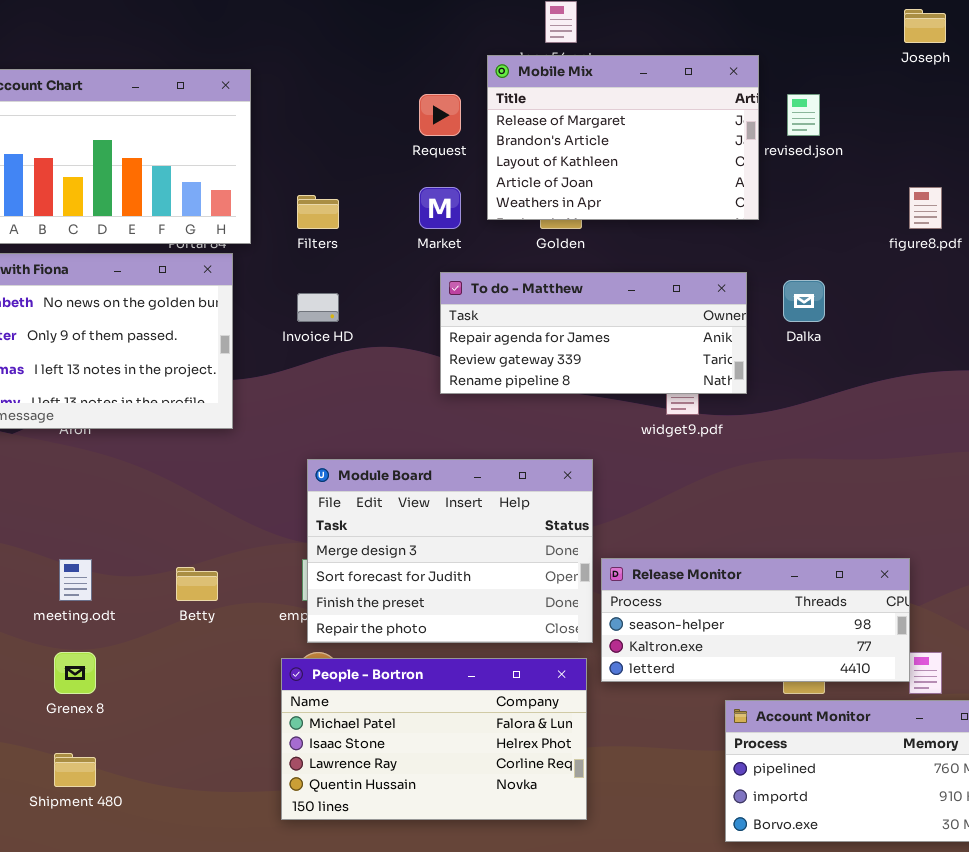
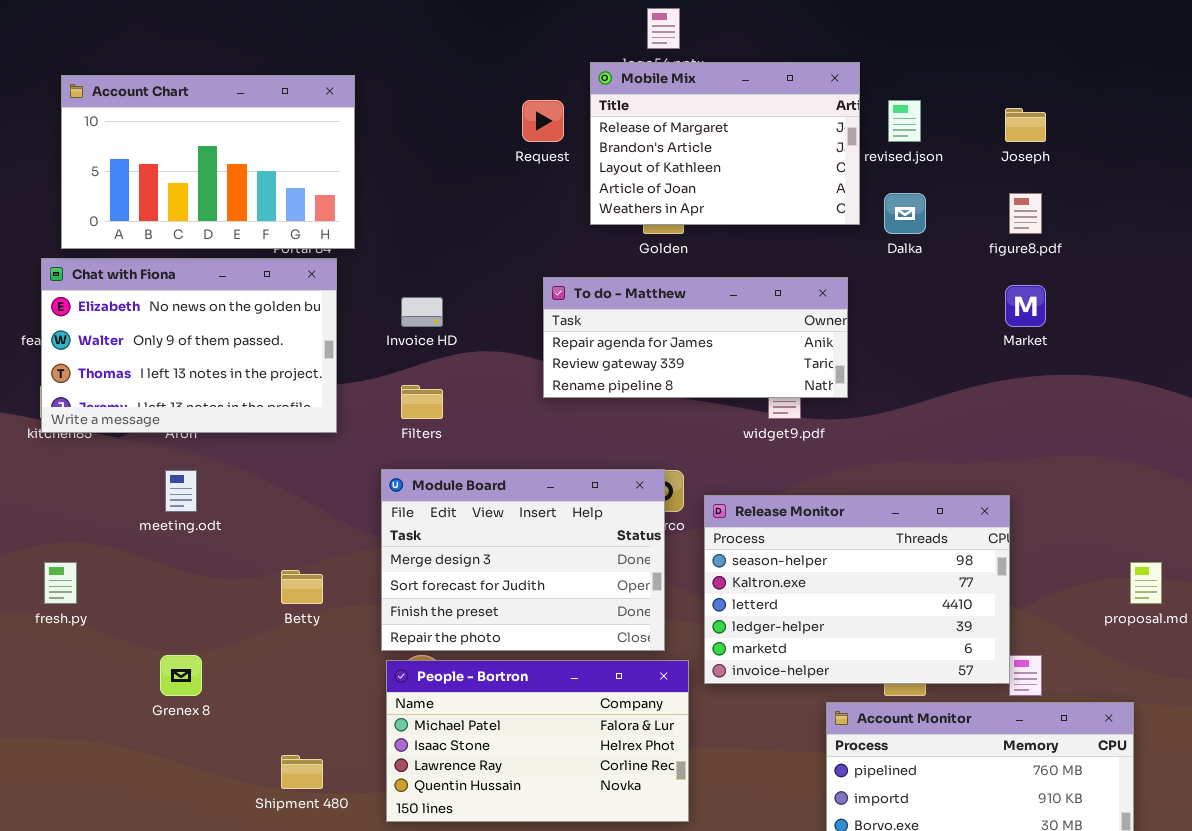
Joseph: [904,9,946,43] -> [1005,108,1046,142], moved
Market: [419,187,461,229] -> [1005,285,1046,327], moved
Filters: [297,195,339,229] -> [401,385,443,419], moved
Dalka: [783,280,825,322] -> [884,193,926,234], moved
Module Board: [307,459,593,643] -> [381,469,665,651], moved
Release Monitor: [601,558,910,682] -> [704,495,1010,684], resized
meeting.odt: [59,559,92,601] -> [165,470,197,512], moved
Shipment 480: [54,753,96,787] -> [281,755,323,789], moved

